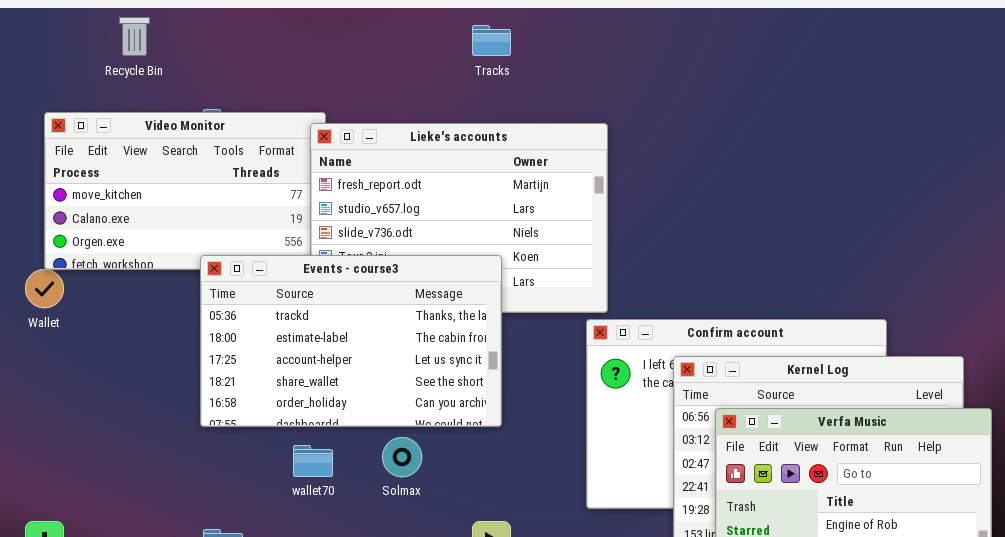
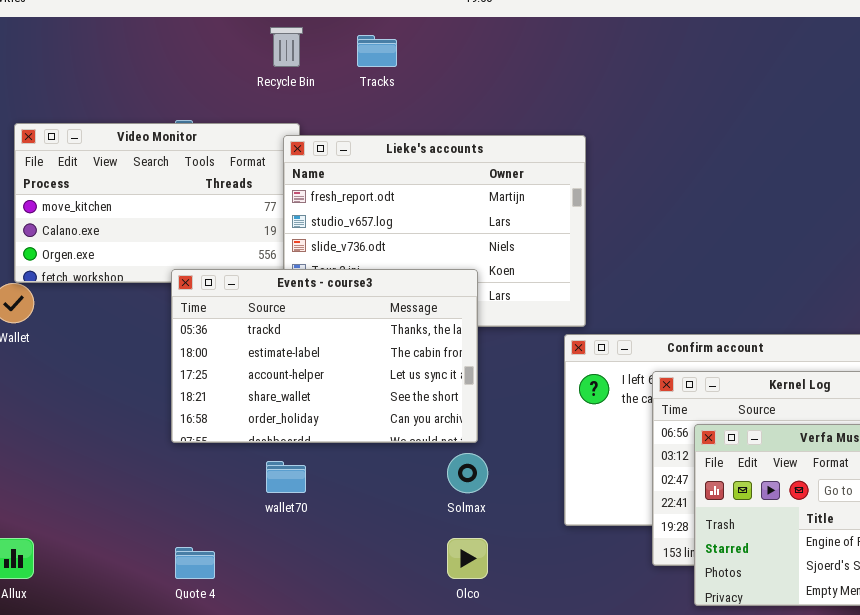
Recycle Bin: [119,17,150,56] -> [270,27,303,67], moved
Tracks: [472,25,511,56] -> [357,35,397,67], moved
Solmax: [382,437,422,477] -> [447,453,488,493], moved

